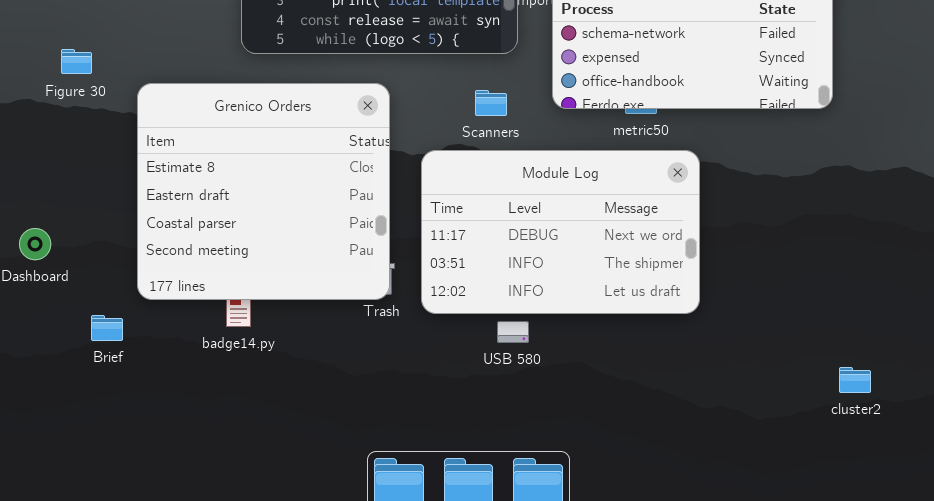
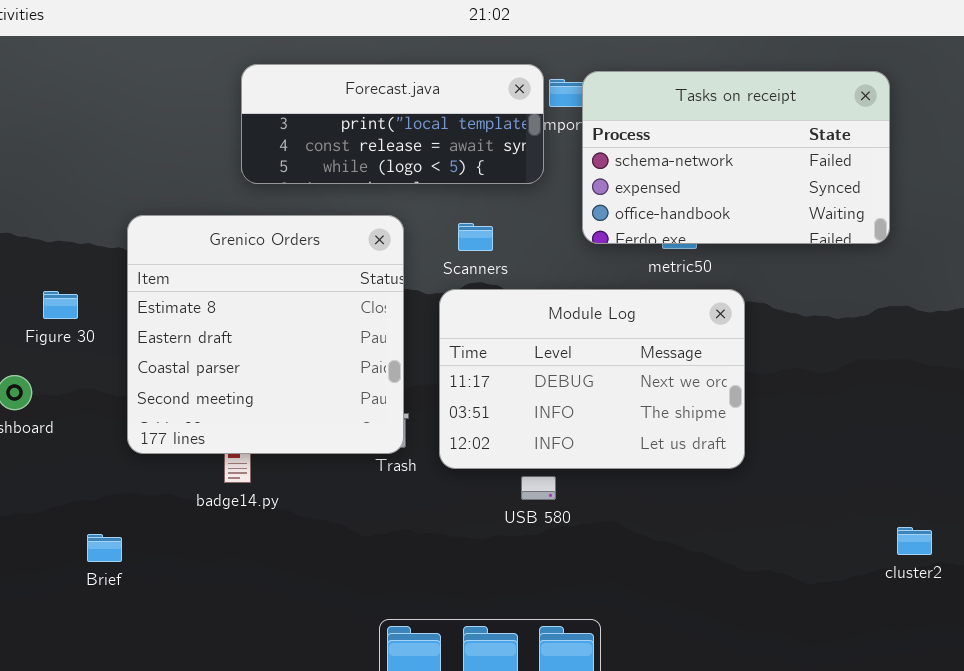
Figure 30: [61,49,92,74] -> [43,291,78,319], moved
Scanners: [475,90,507,116] -> [458,223,493,251], moved
Brief: [91,315,123,341] -> [87,534,122,562], moved

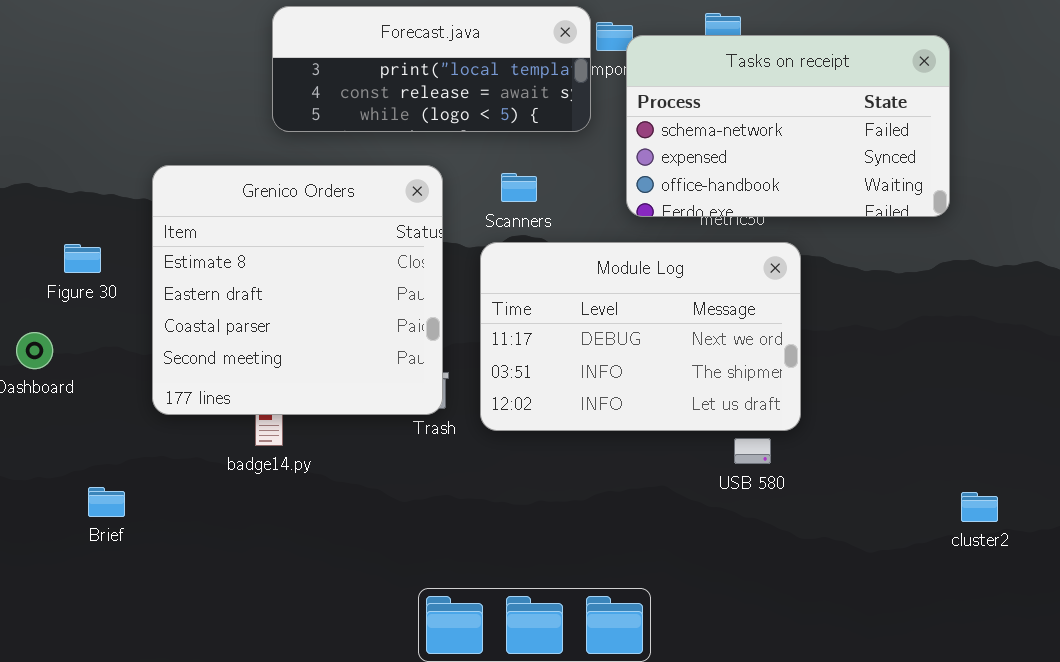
Tasks on receipt: [582,71,890,244] -> [626,35,950,217], moved
USB 580: [521,476,556,500] -> [734,438,771,464], moved
Brief: [87,534,122,562] -> [88,487,125,517], moved

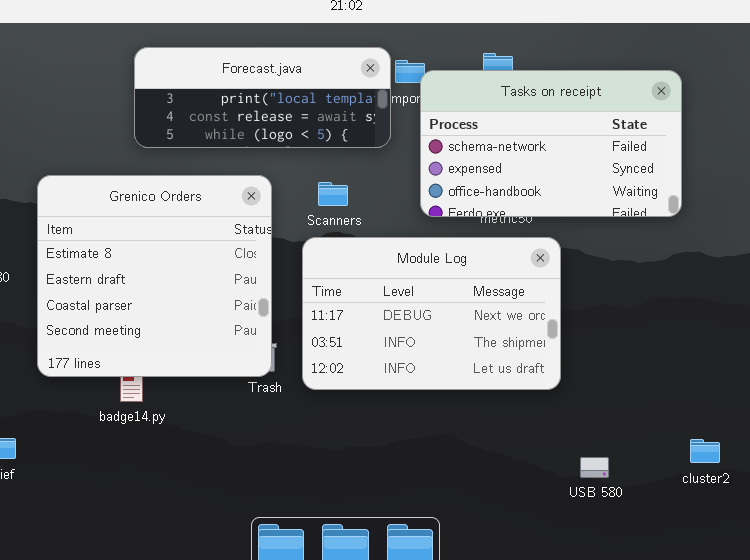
USB 580: [734,438,771,464] -> [580,457,609,478], moved

